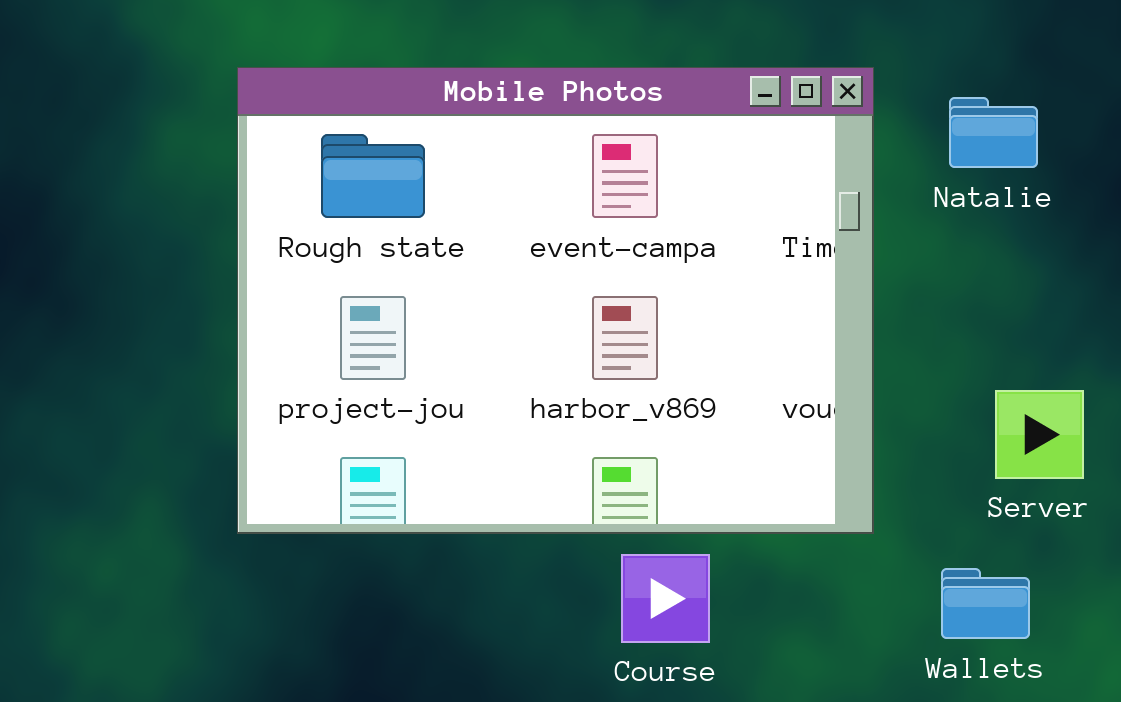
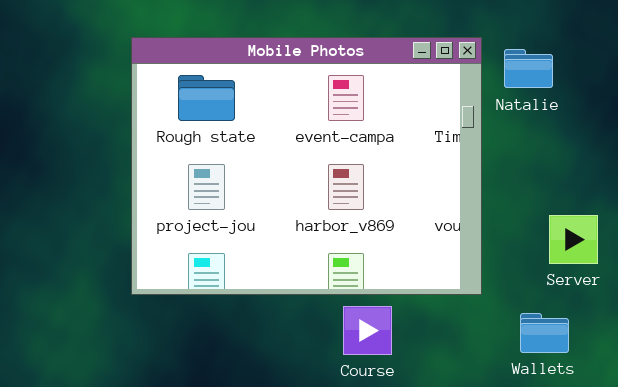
Natalie: [949,97,1038,168] -> [504,49,553,88], moved

